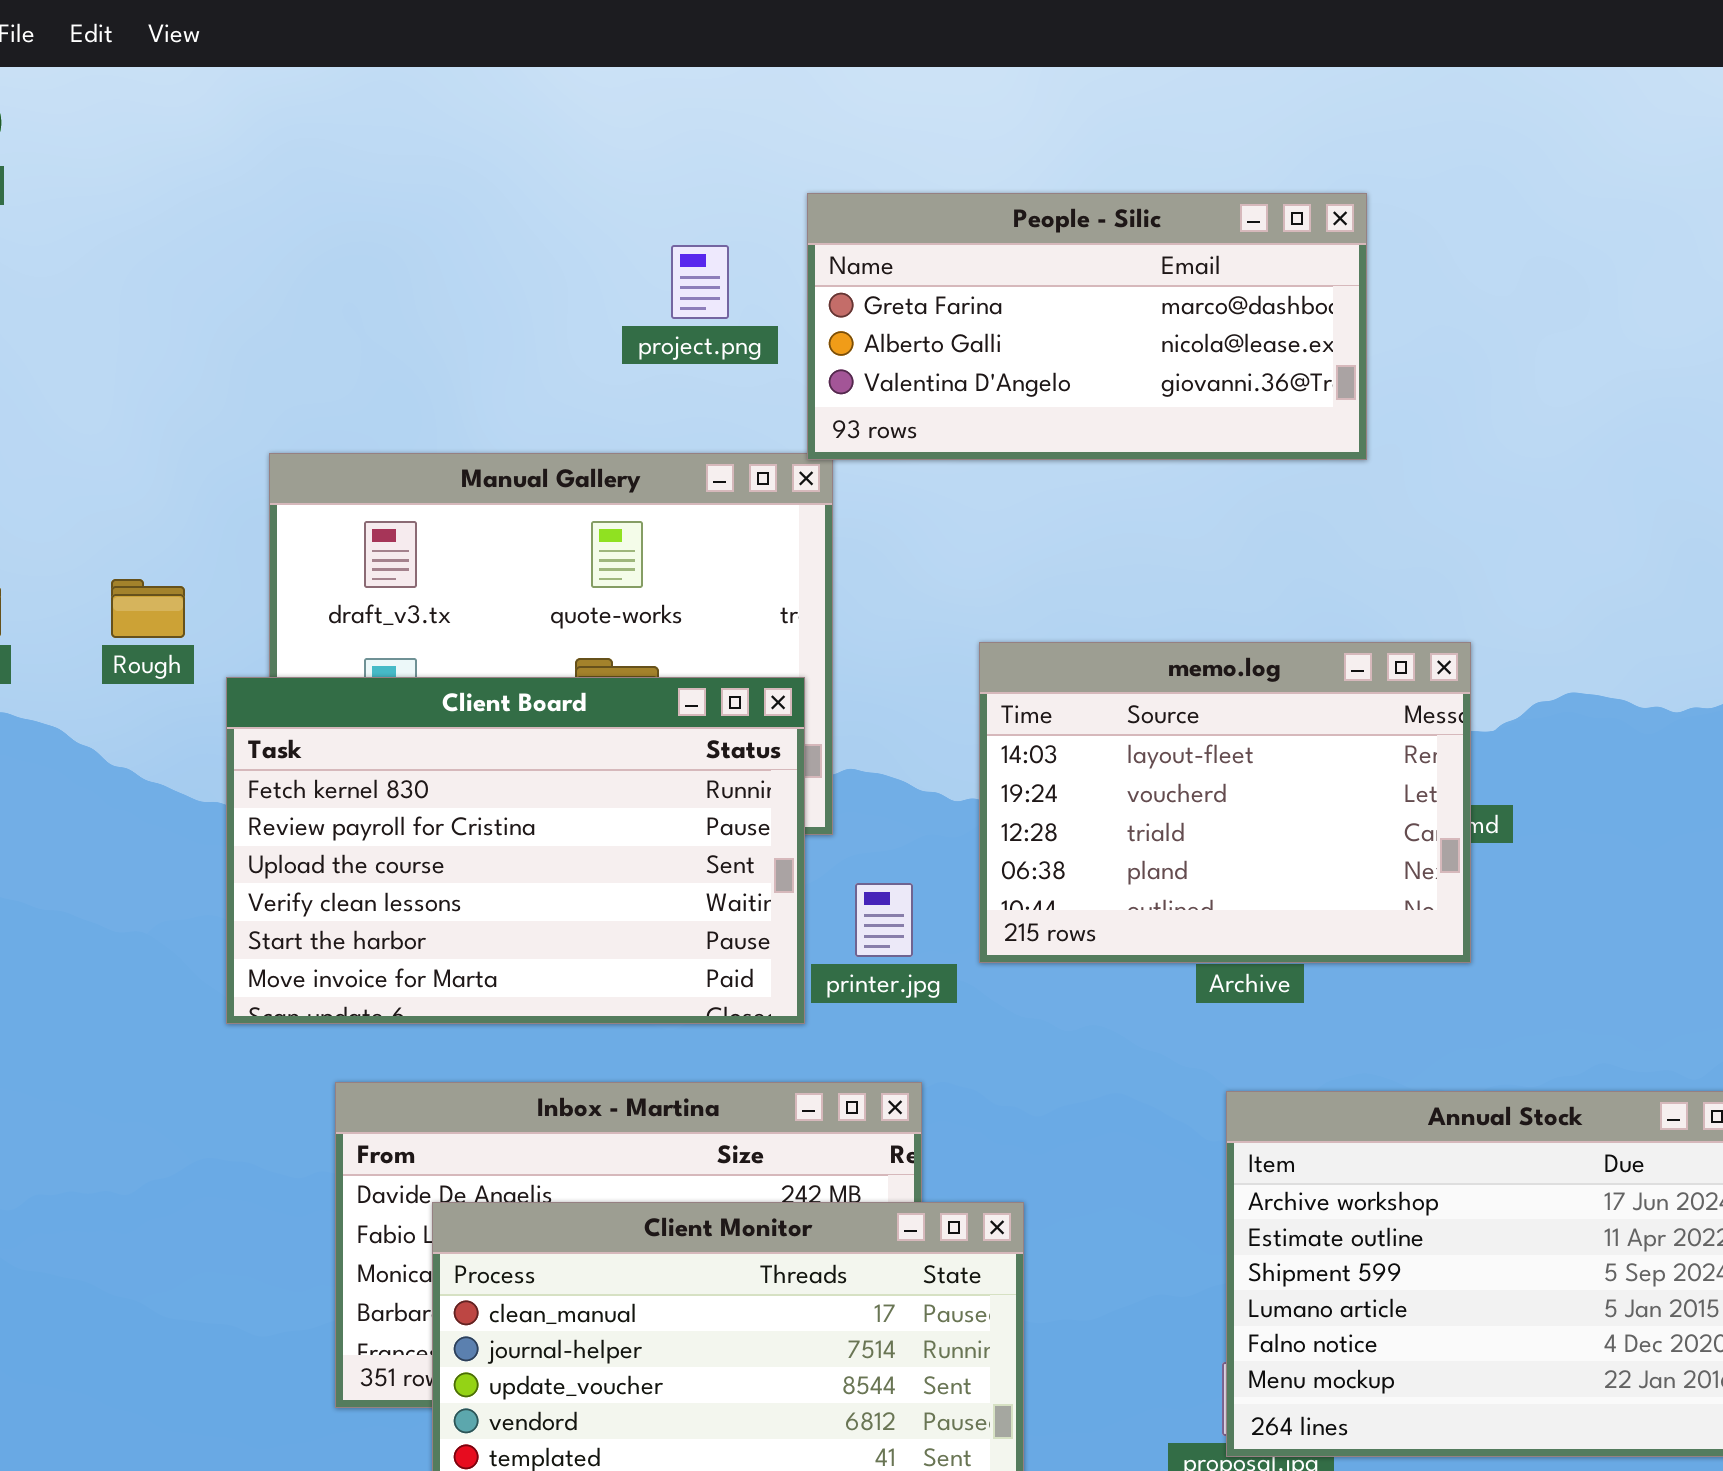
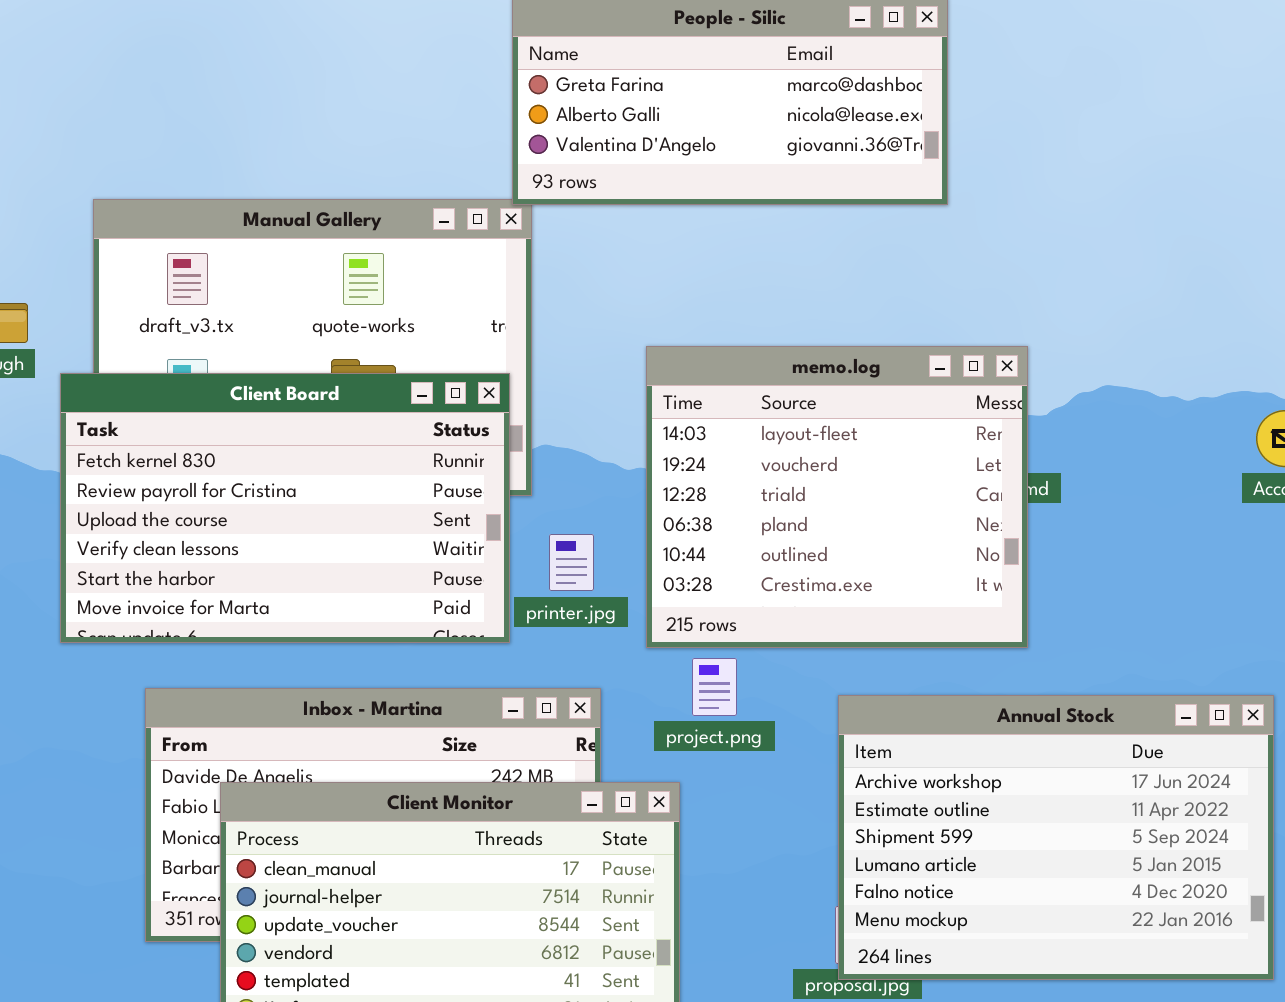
project.png: [671,245,729,319] -> [692,658,737,716], moved
memo.log: [979,642,1471,963] -> [646,346,1028,648], resized

